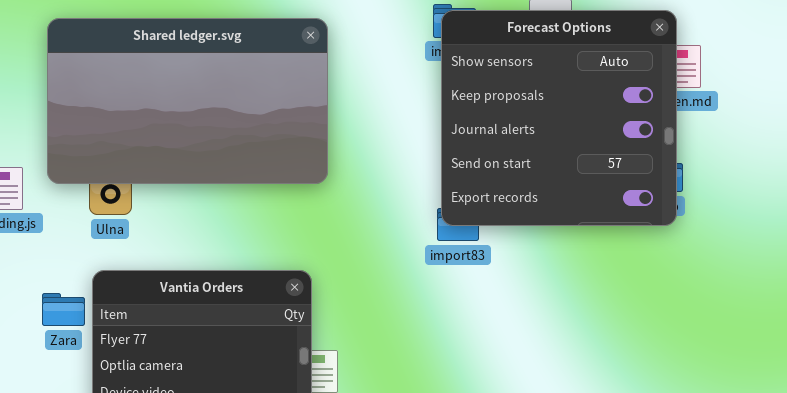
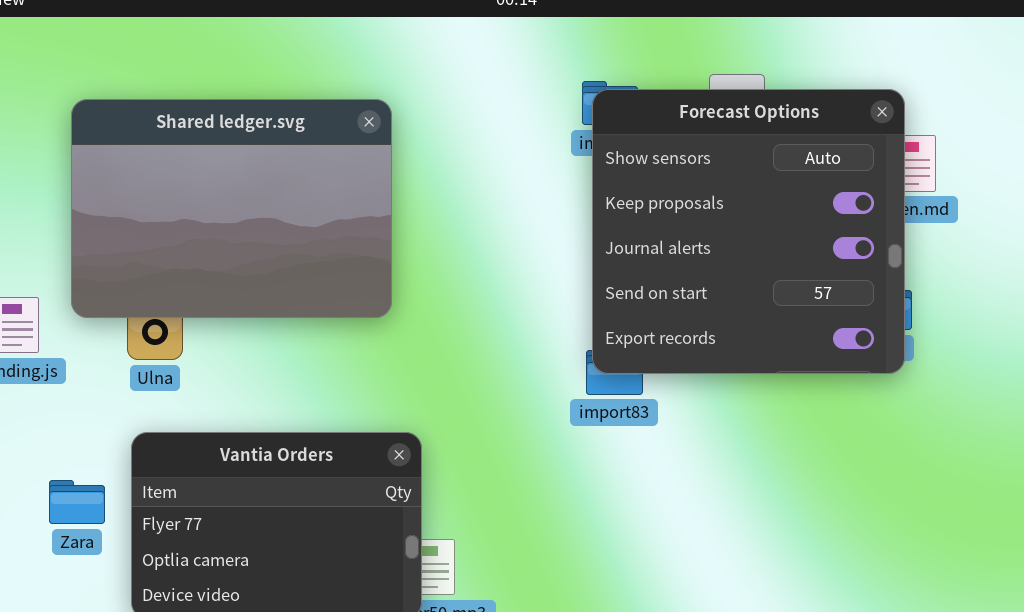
Shared ledger.svg: [47,18,328,184] -> [71,99,392,318], resized
Zara: [42,293,85,326] -> [49,480,105,524], moved

